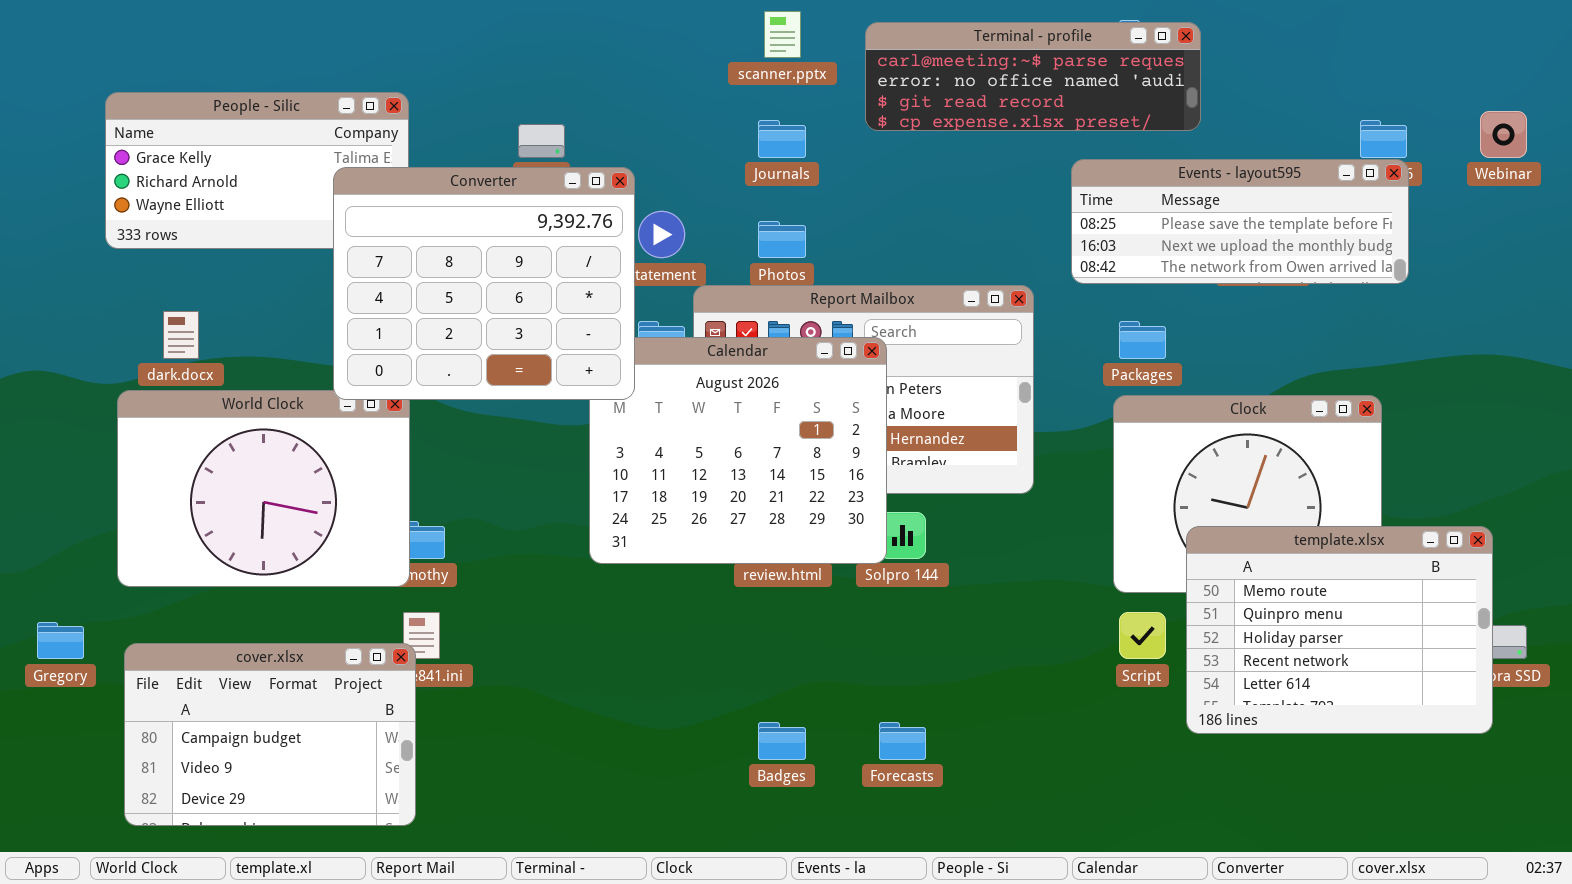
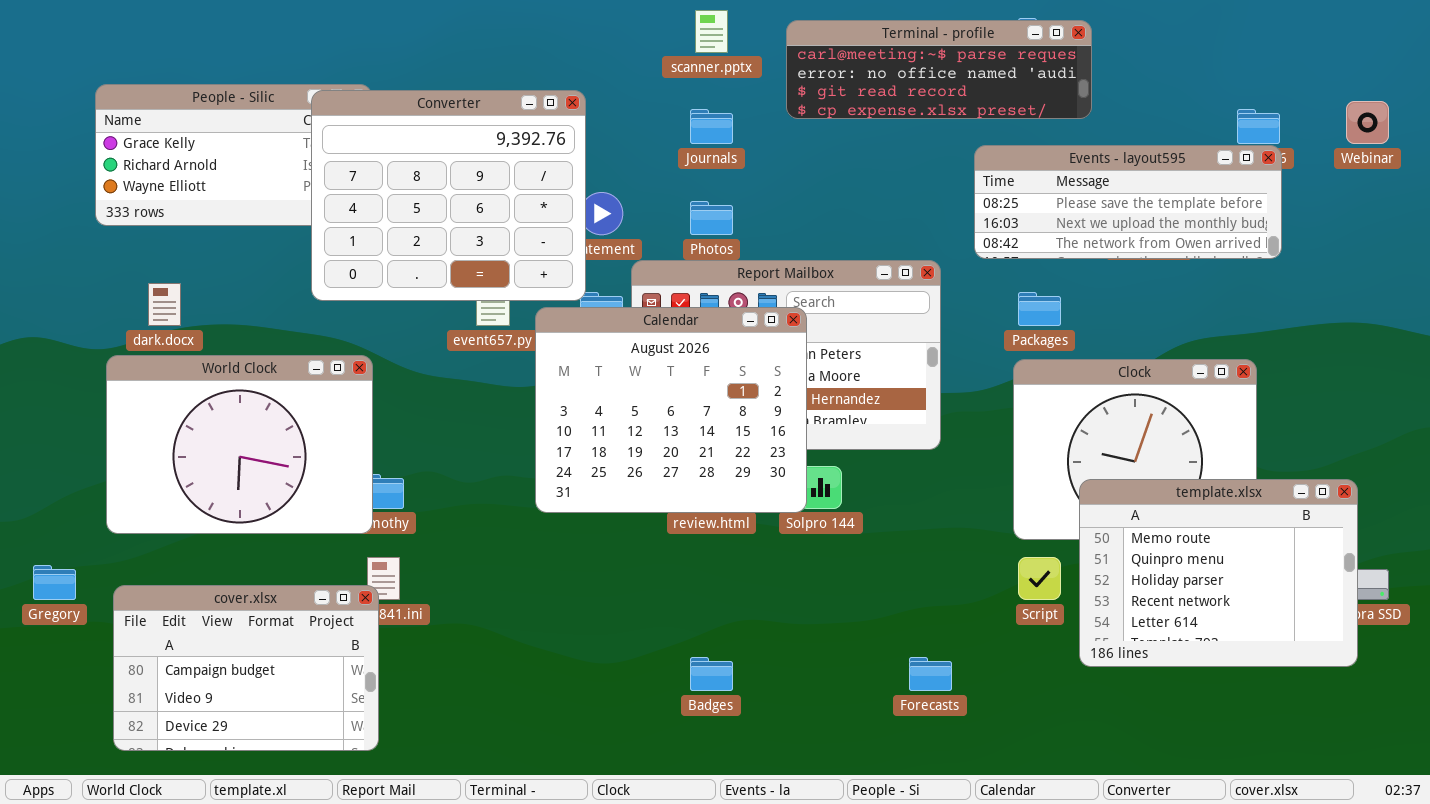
Converter: [333,167,635,400] -> [311,90,586,301], moved
Forecasts: [879,722,926,760] -> [909,657,952,691], moved

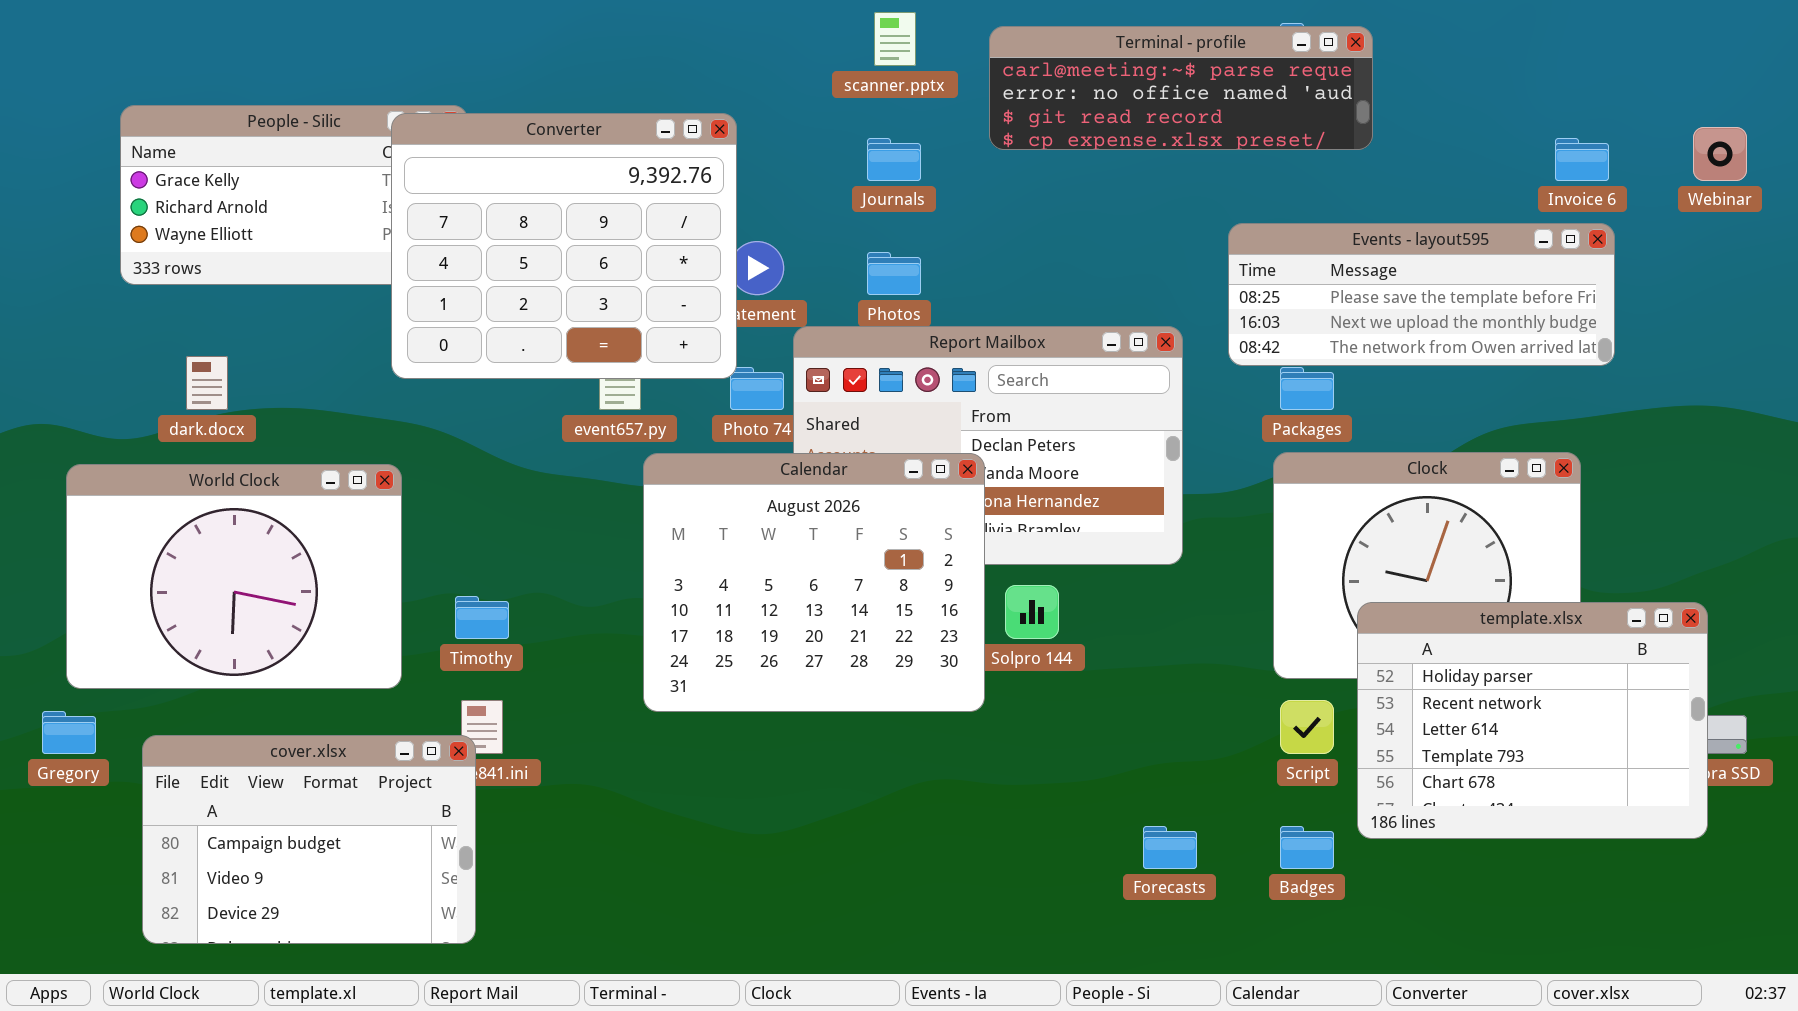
Events - layout595: [974,145,1282,259] -> [1228,223,1615,366], moved
Calendar: [535,307,807,513] -> [643,453,985,712], moved
World Clock: [106,355,373,534] -> [66,464,402,689], moved
template.xlsx: [1079,479,1358,667] -> [1357,602,1708,839], scrolled down 2 rows
Badges: [690,657,733,691] -> [1280,826,1334,869], moved

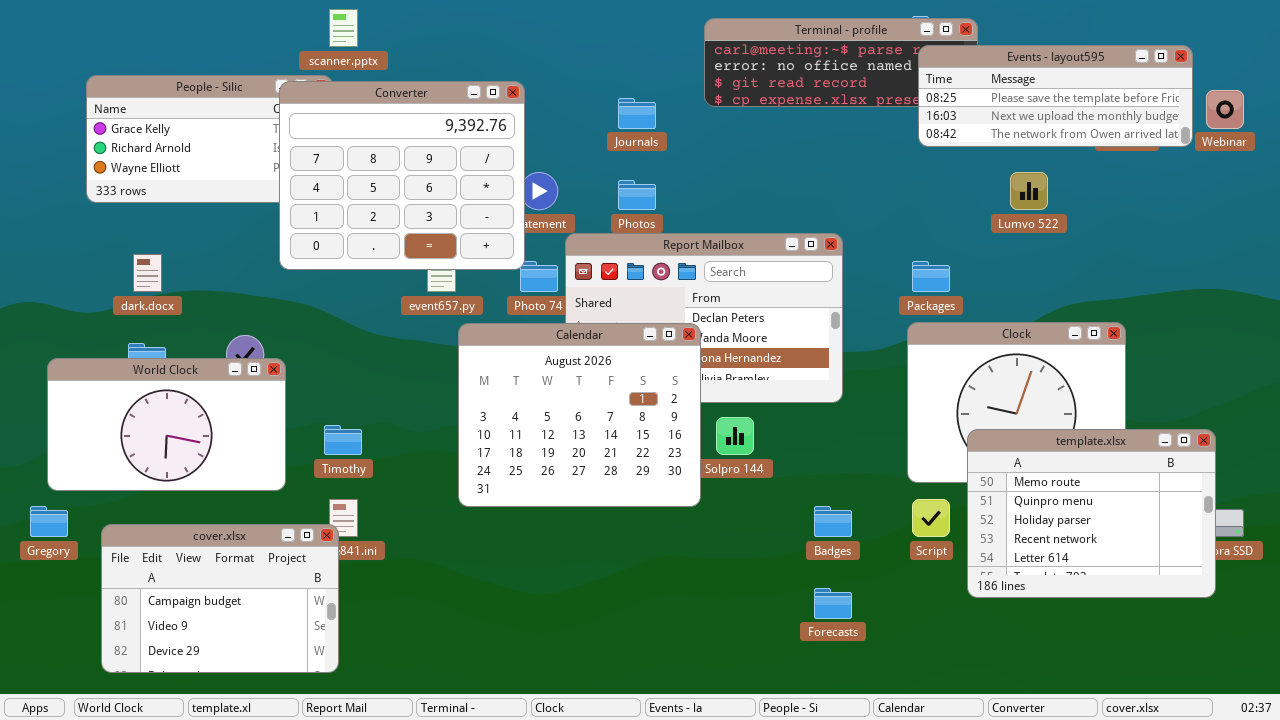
scanner.pptx: [874,12,916,66] -> [329,9,358,47], moved
Events - layout595: [1228,223,1615,366] -> [918,45,1193,147], moved
World Clock: [66,464,402,689] -> [47,358,286,491], resized
template.xlsx: [1357,602,1708,839] -> [967,429,1216,598], scrolled up 2 rows
Badges: [1280,826,1334,869] -> [814,506,852,537], moved

